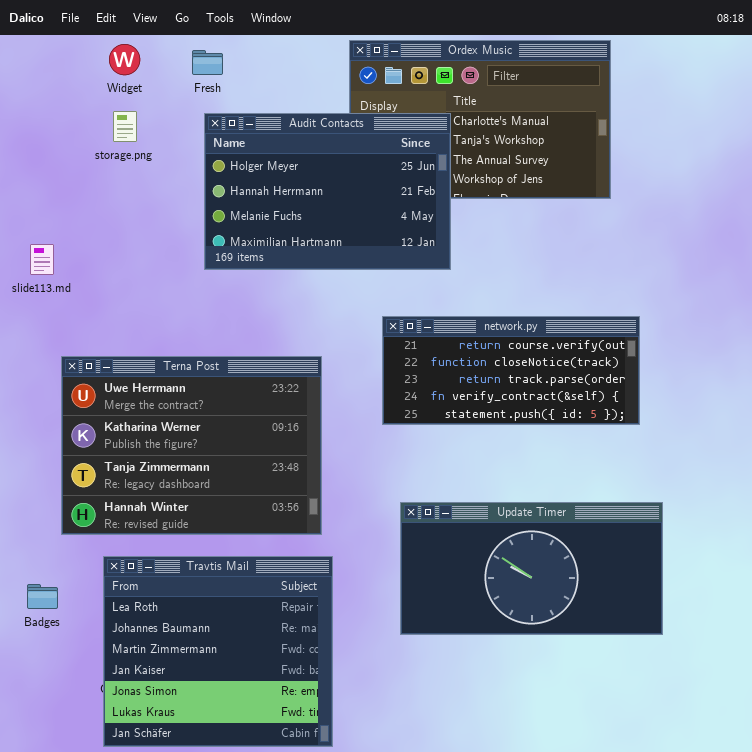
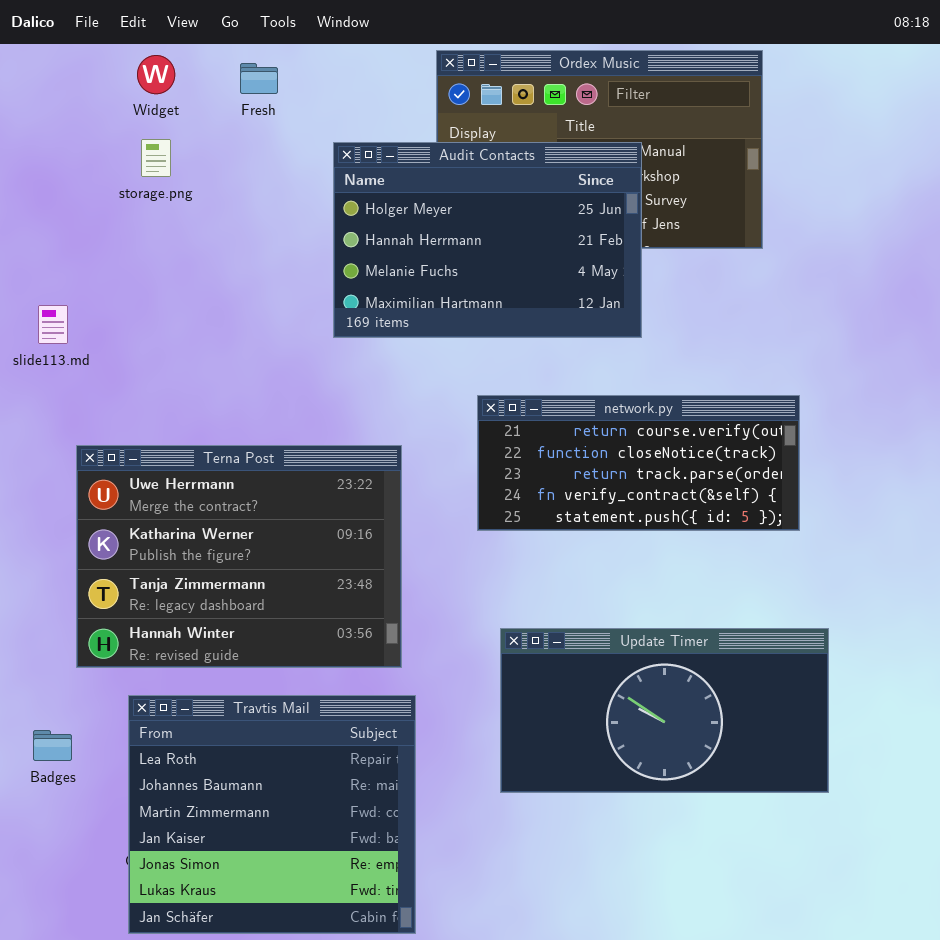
Audit Contacts: [204,113,451,270] -> [333,142,642,338], moved

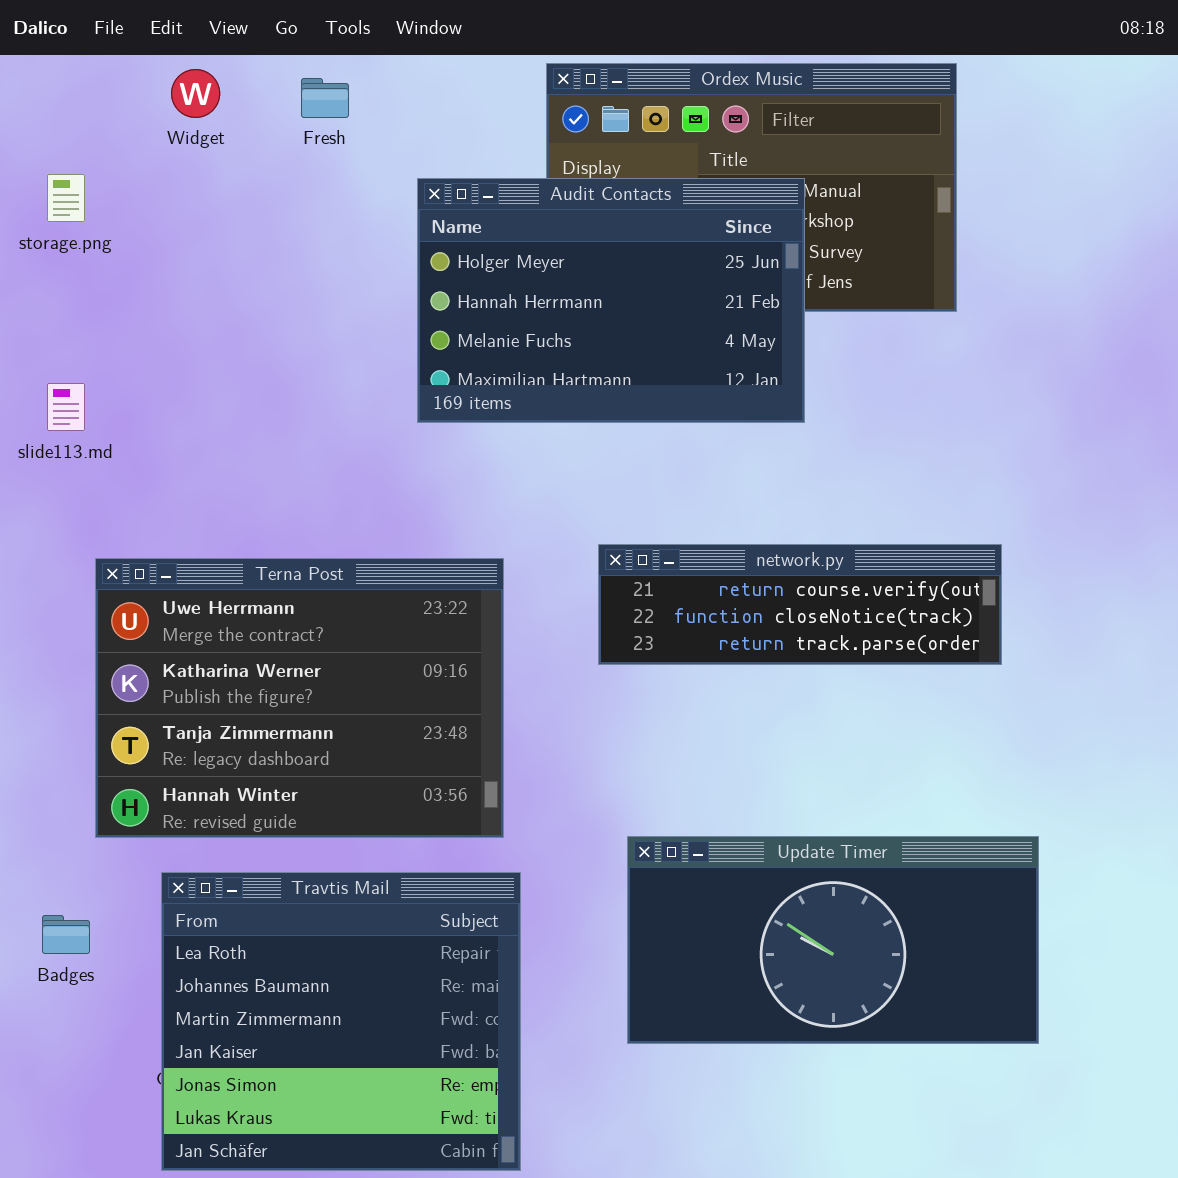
storage.png: [141,139,171,177] -> [47,174,85,222], moved
network.py: [477,395,800,531] -> [598,544,1002,665], resized
Update Timer: [500,628,829,793] -> [627,836,1039,1044], moved

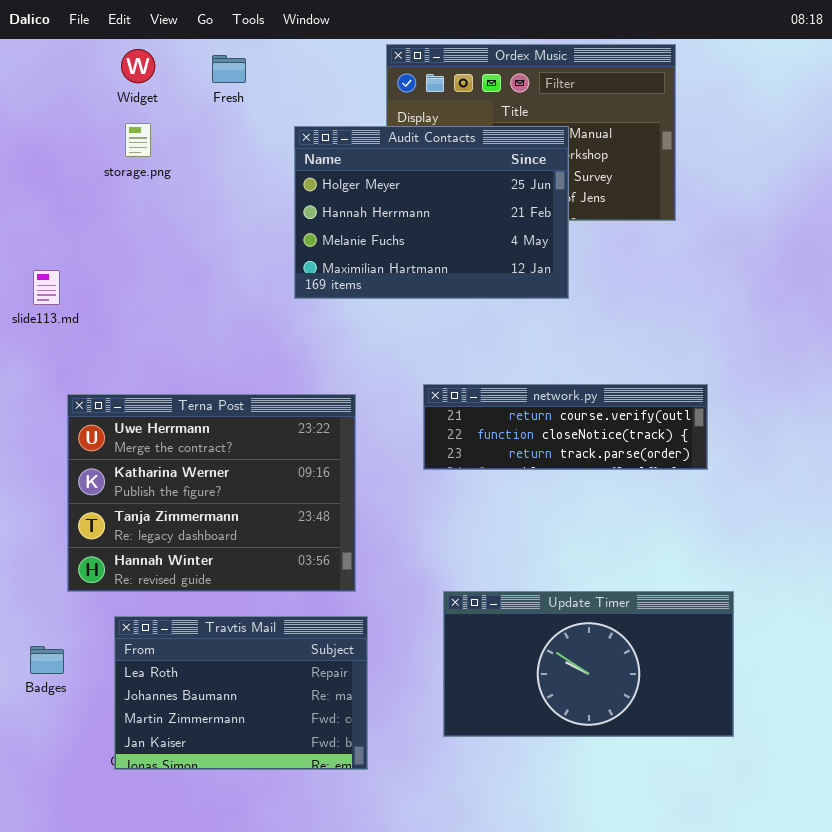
storage.png: [47,174,85,222] -> [125,123,151,157], moved
Travtis Mail: [161,872,521,1171] -> [114,616,368,770], resized

